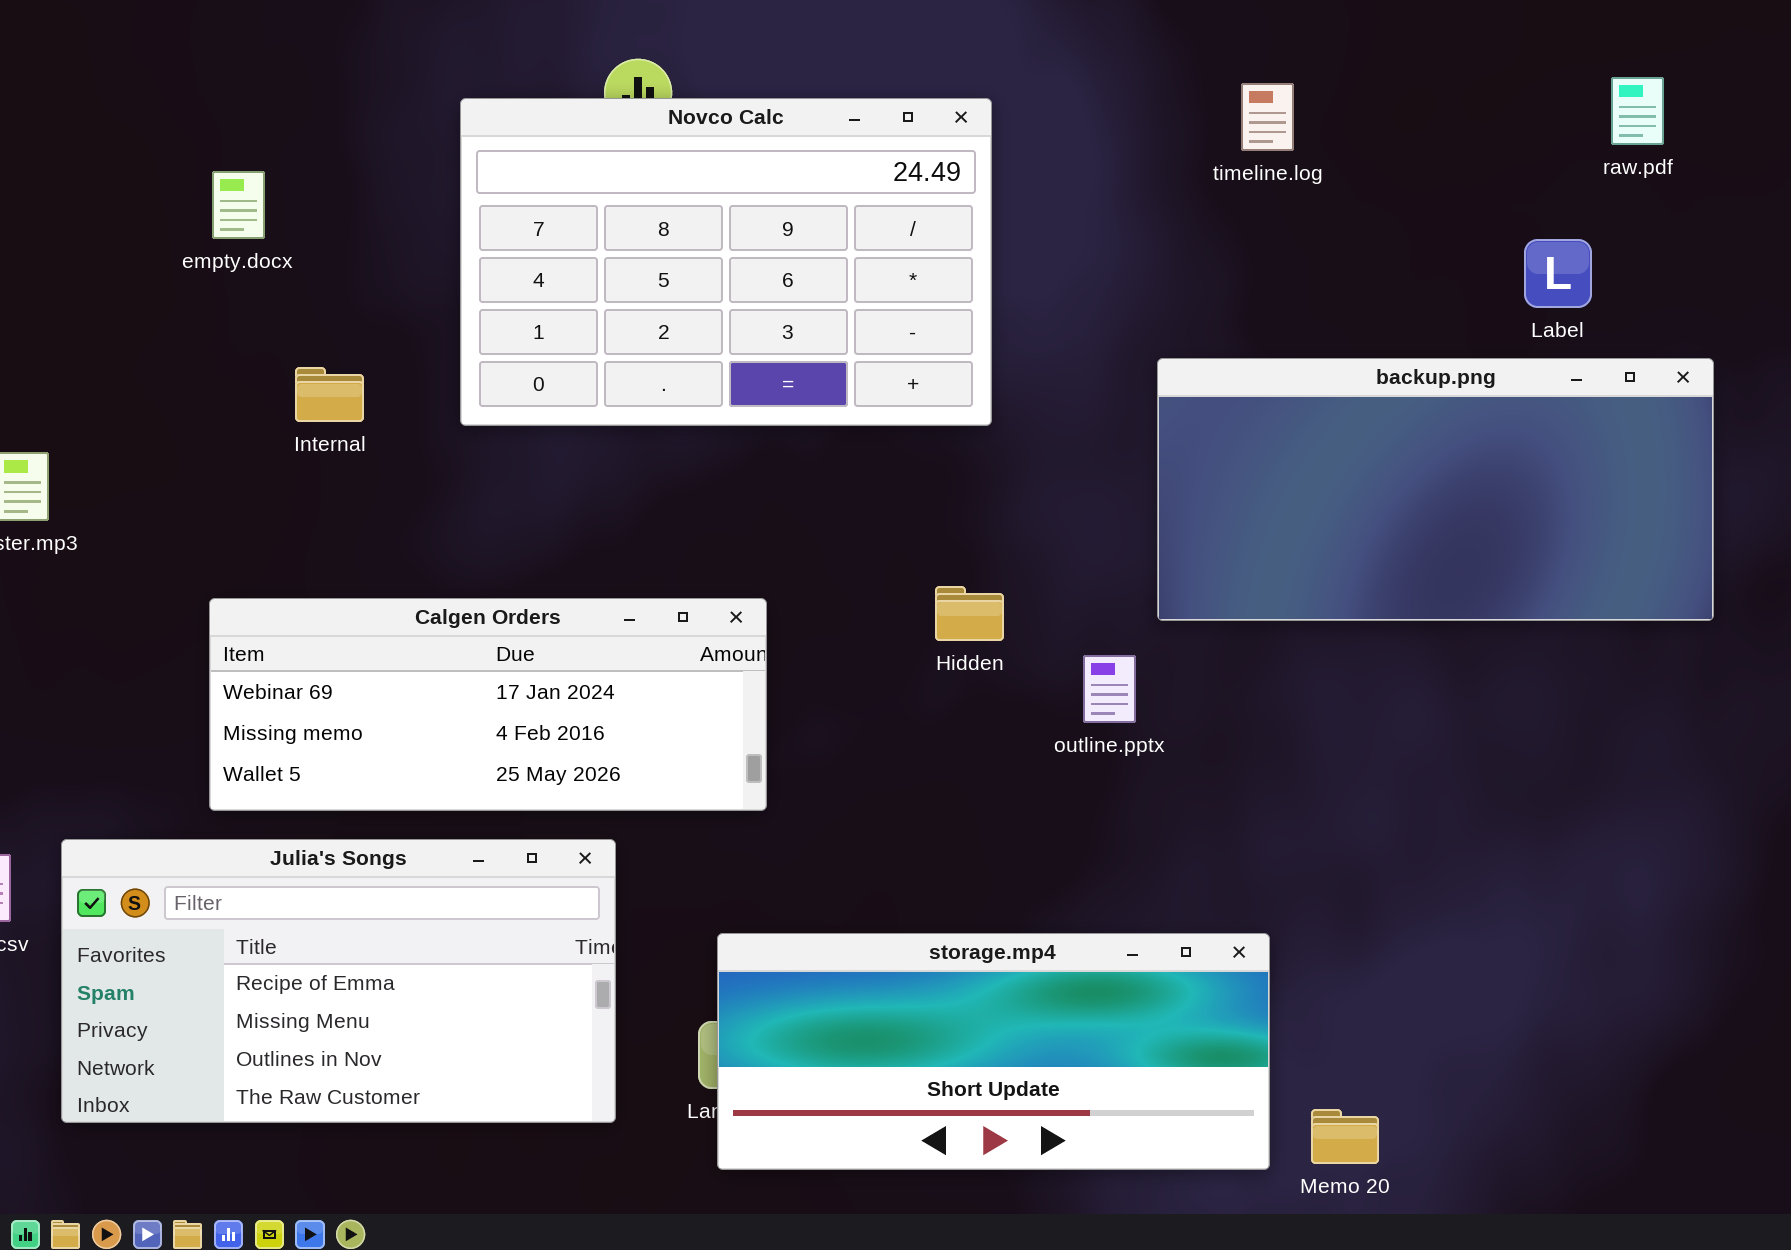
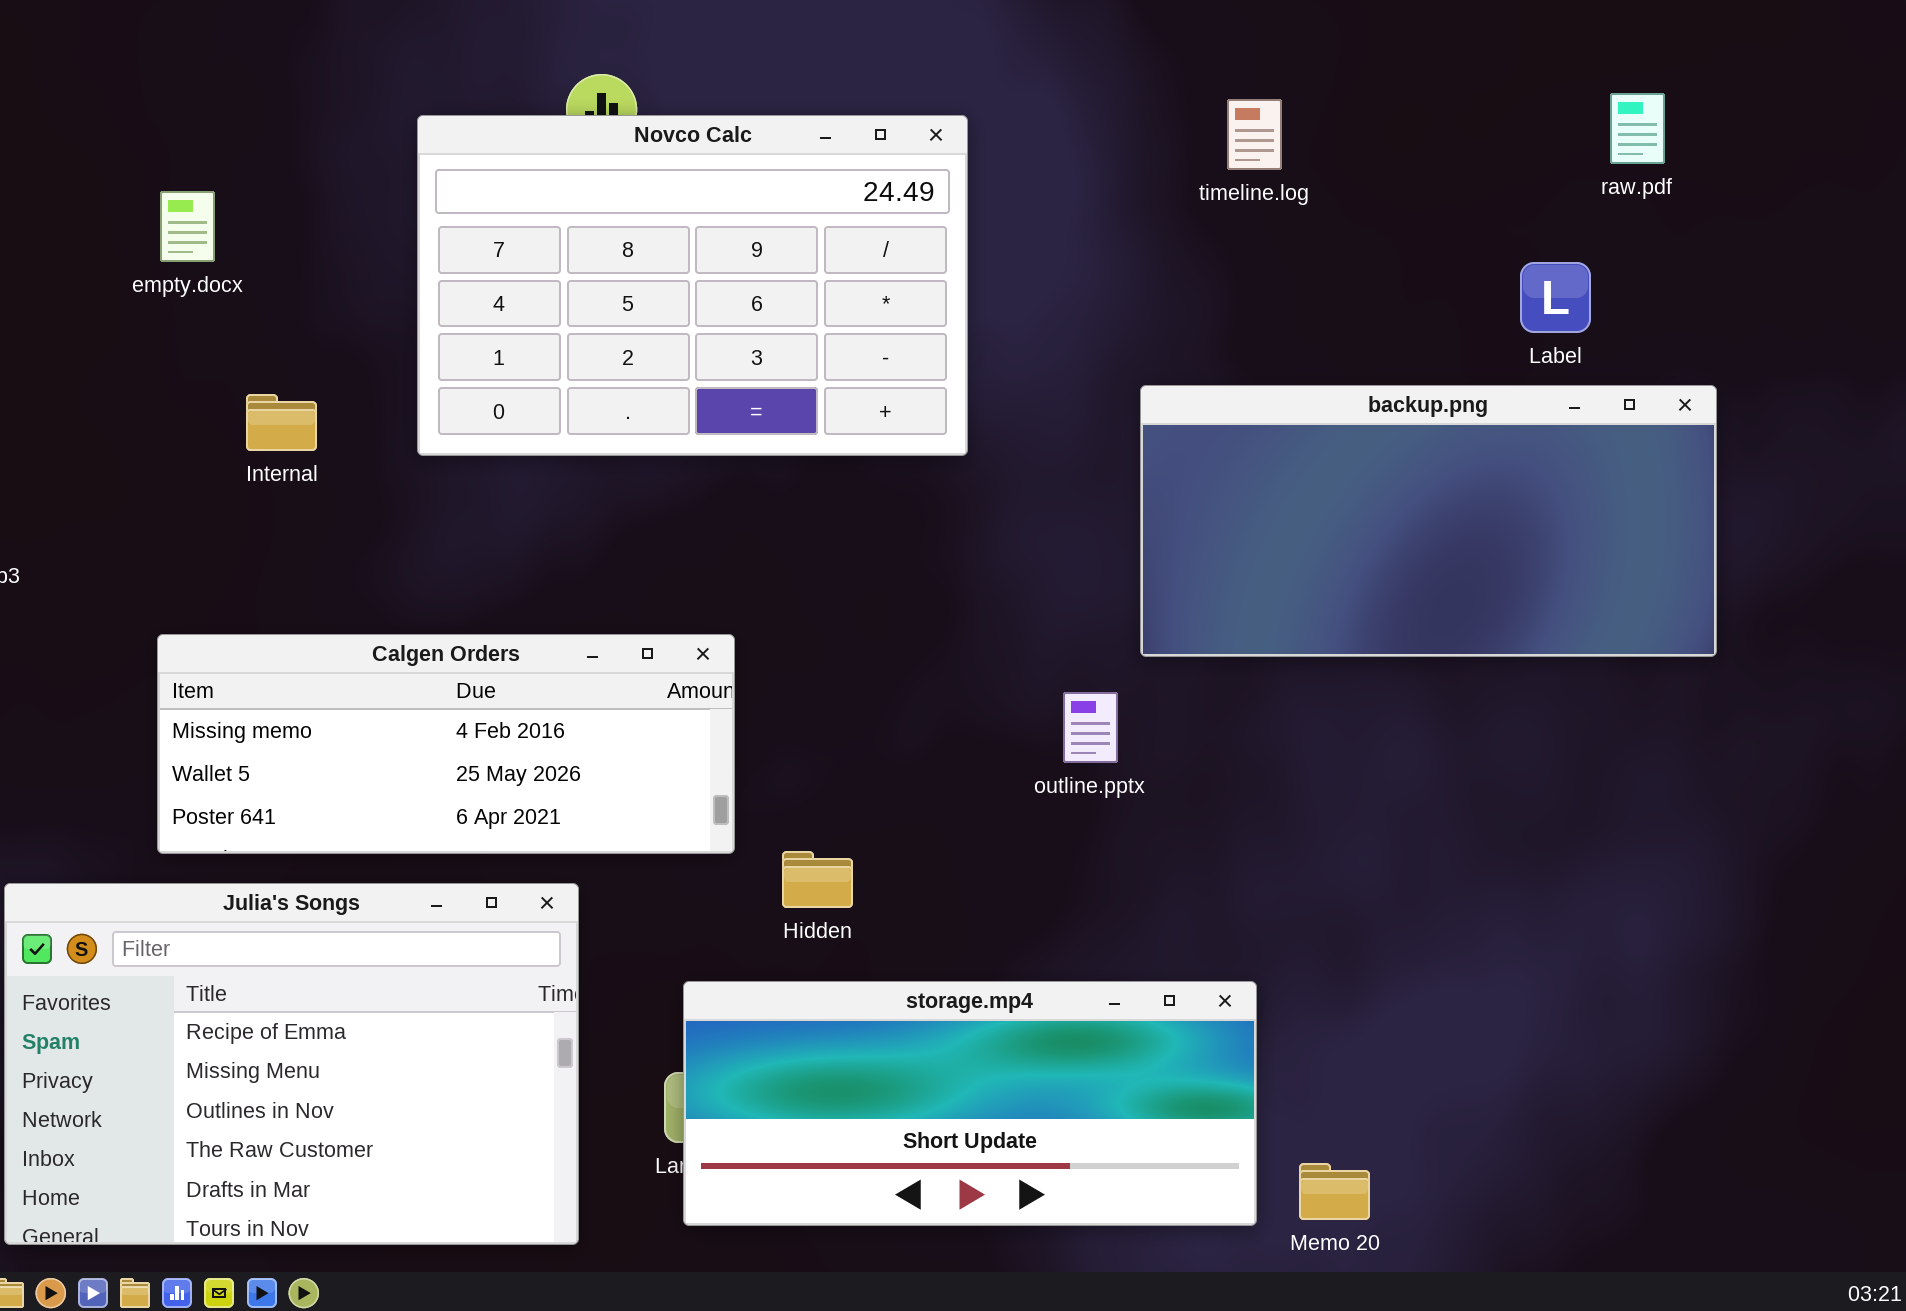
Hidden: [935,586,1004,641] -> [782,851,853,908], moved
Calgen Orders: [209,598,767,811] -> [157,634,735,854], scrolled down 1 row
Julia's Songs: [61,839,616,1123] -> [4,883,579,1245], resized

